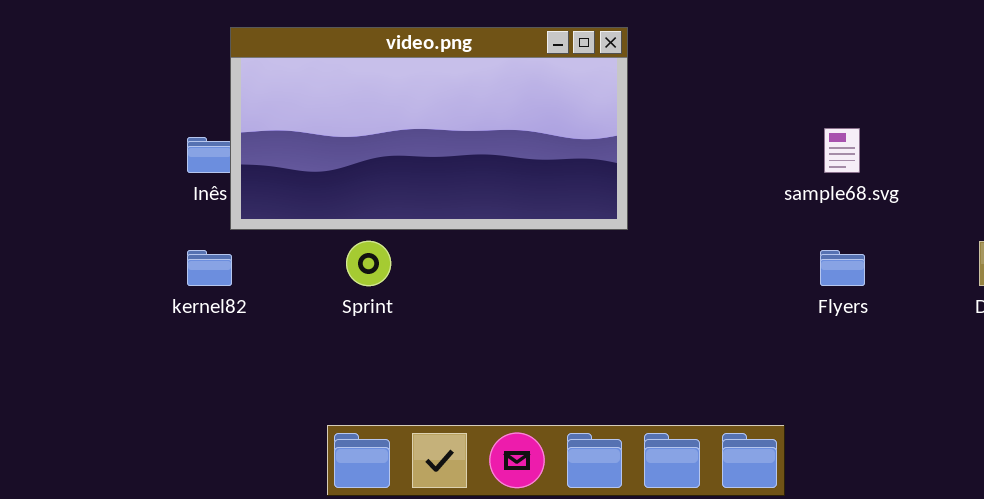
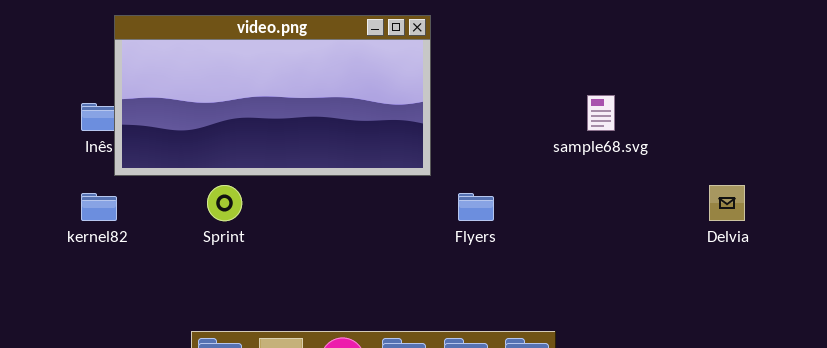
Flyers: [820,250,865,286] -> [458,193,494,221], moved

